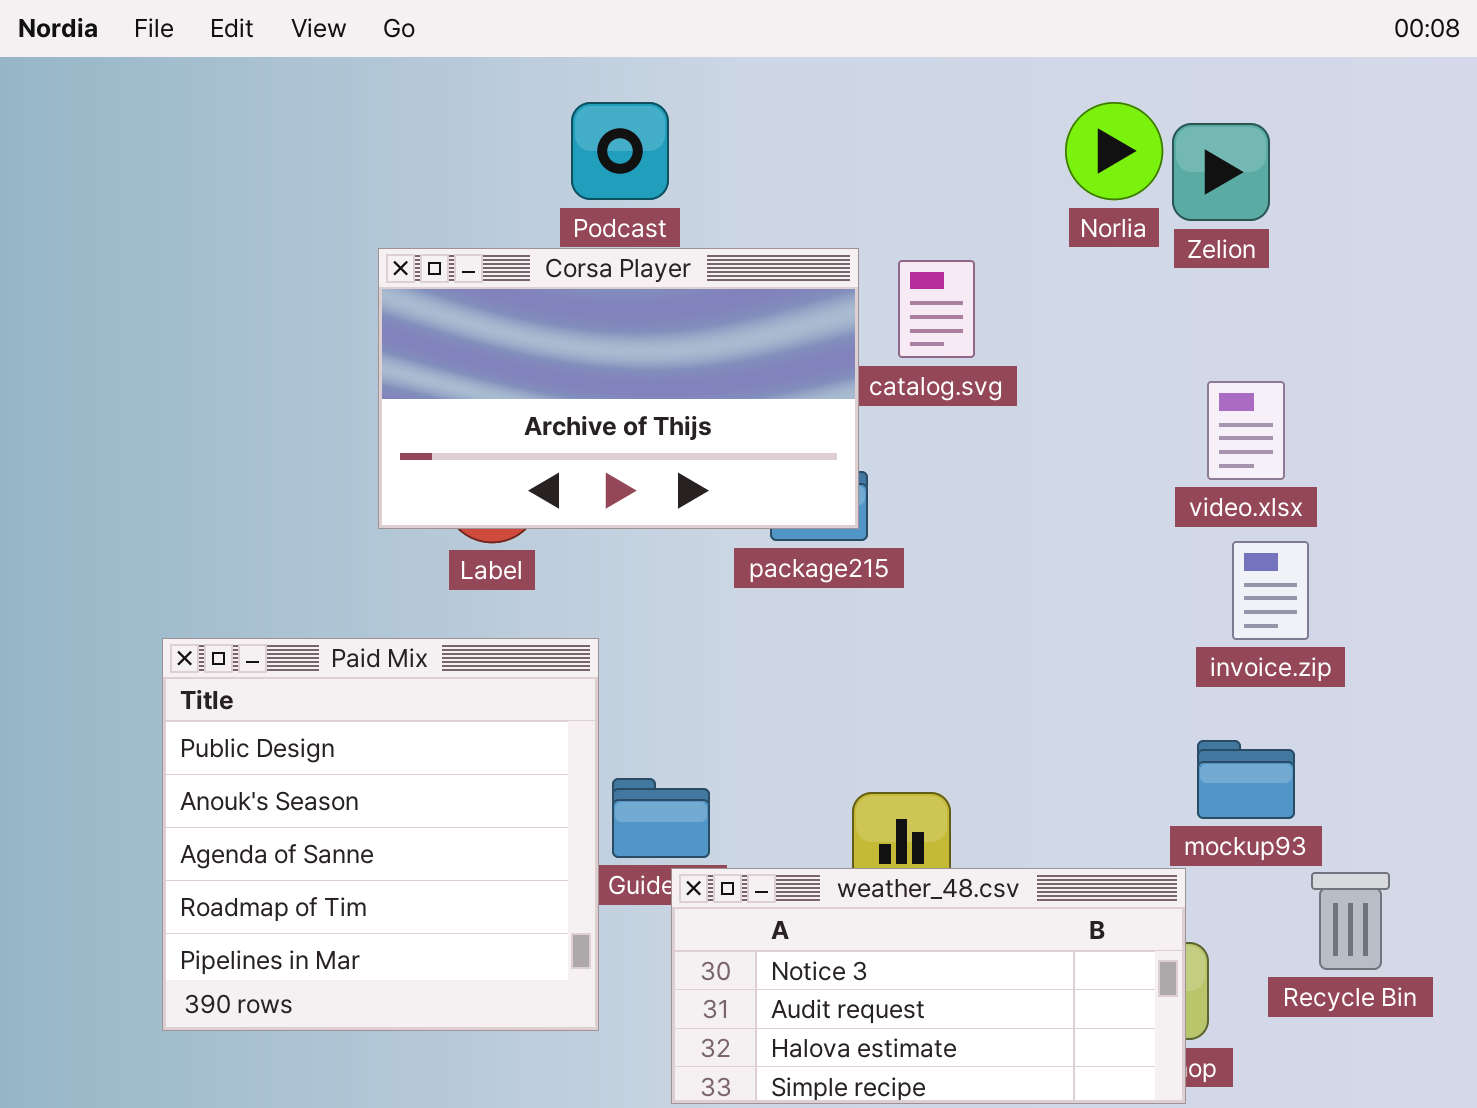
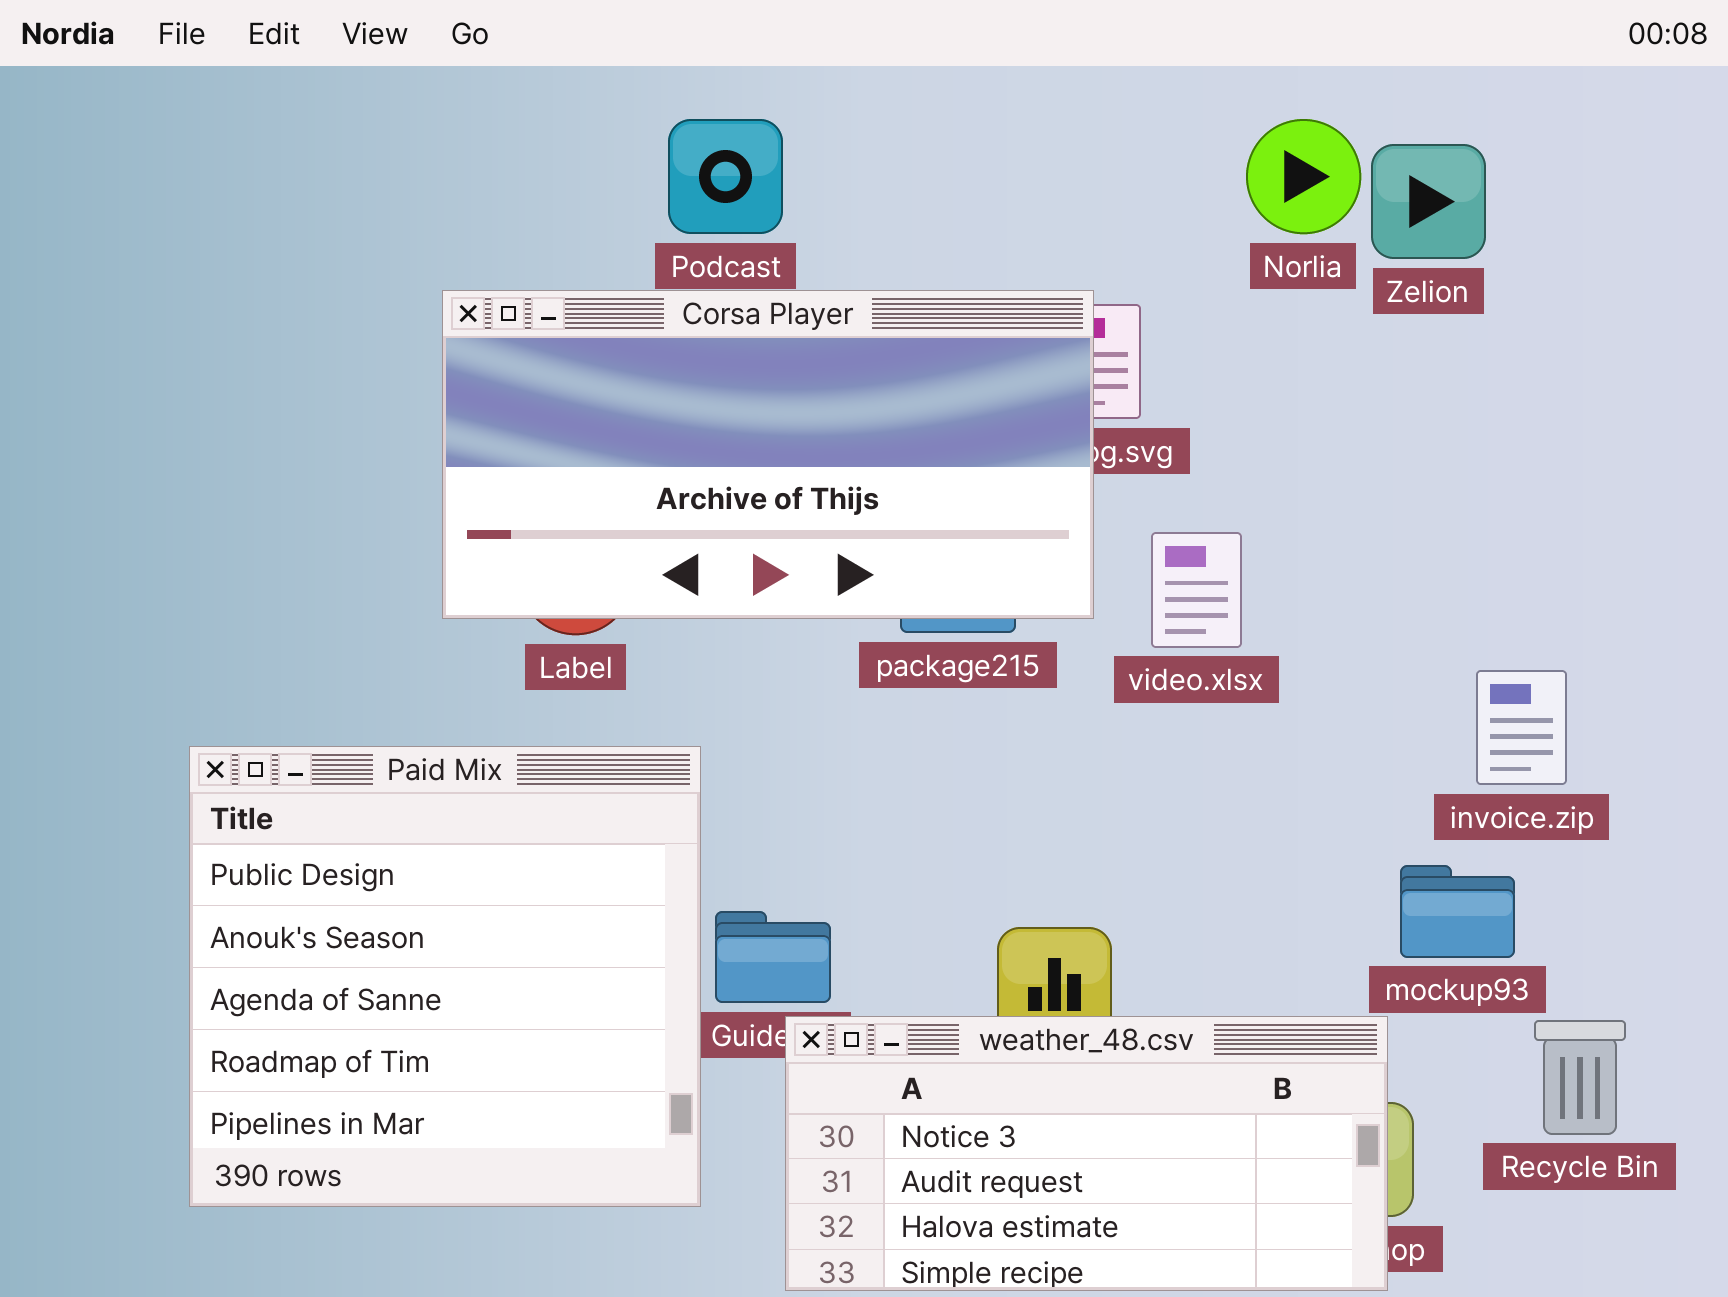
Corsa Player: [378,248,859,529] -> [442,290,1094,619], resized
video.xlsx: [1207,381,1285,480] -> [1151,532,1242,648], moved
invoice.zip: [1232,541,1309,640] -> [1476,670,1567,785], moved

